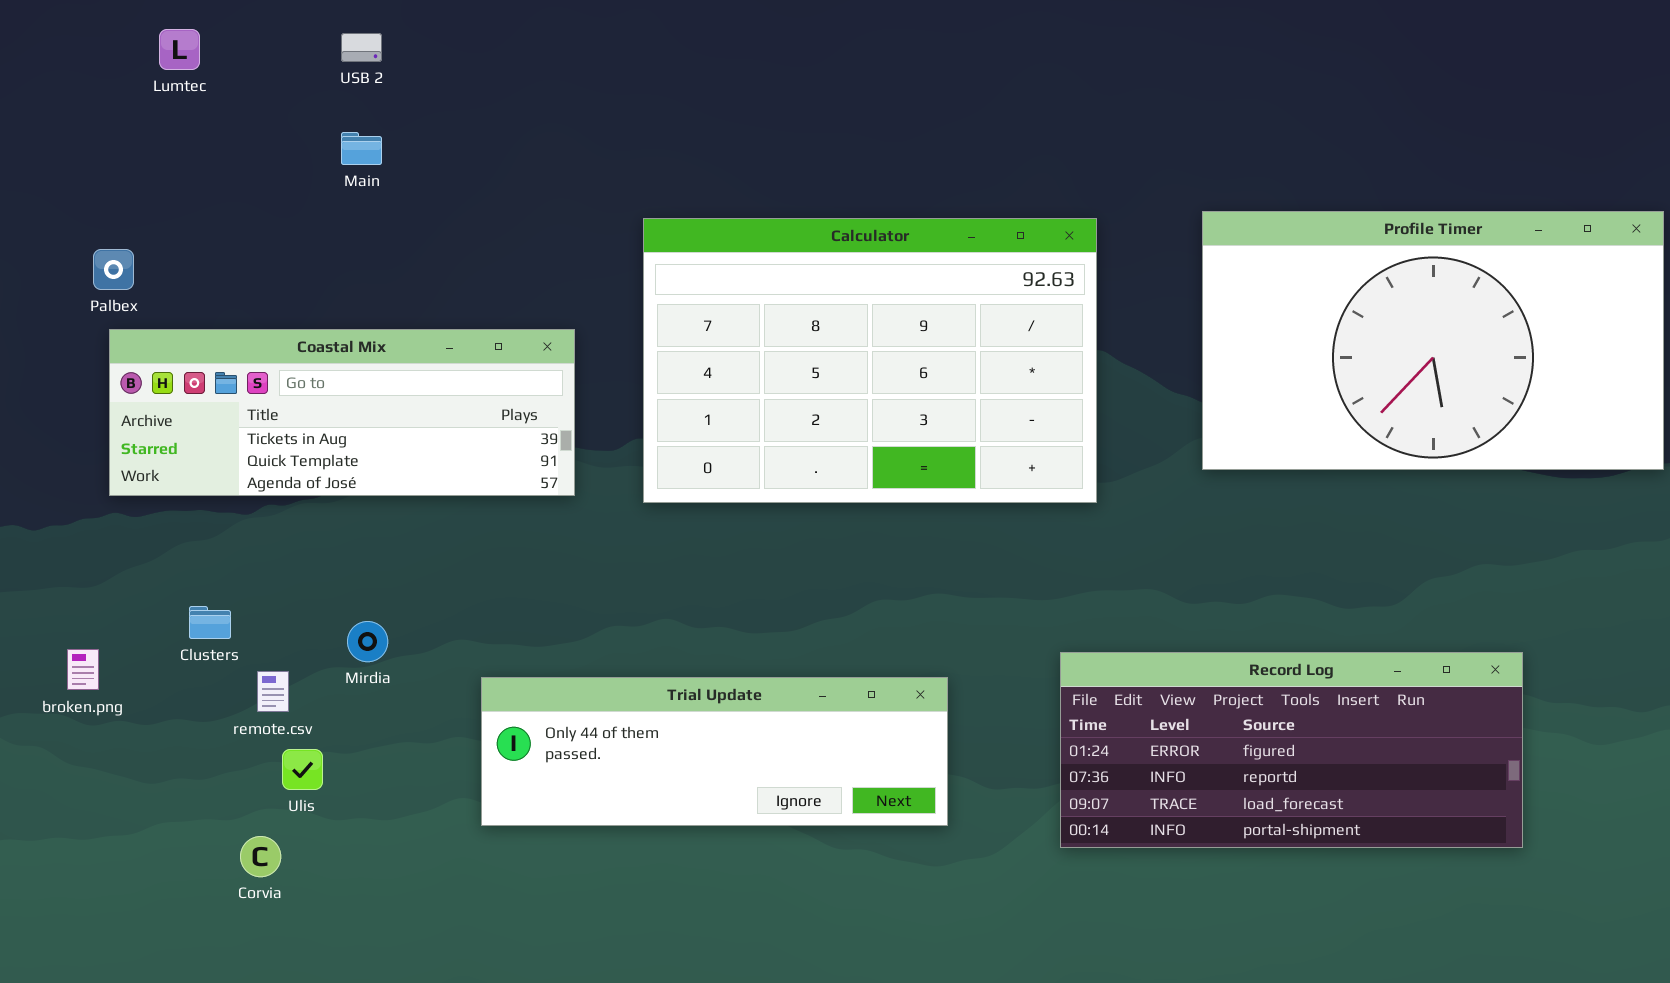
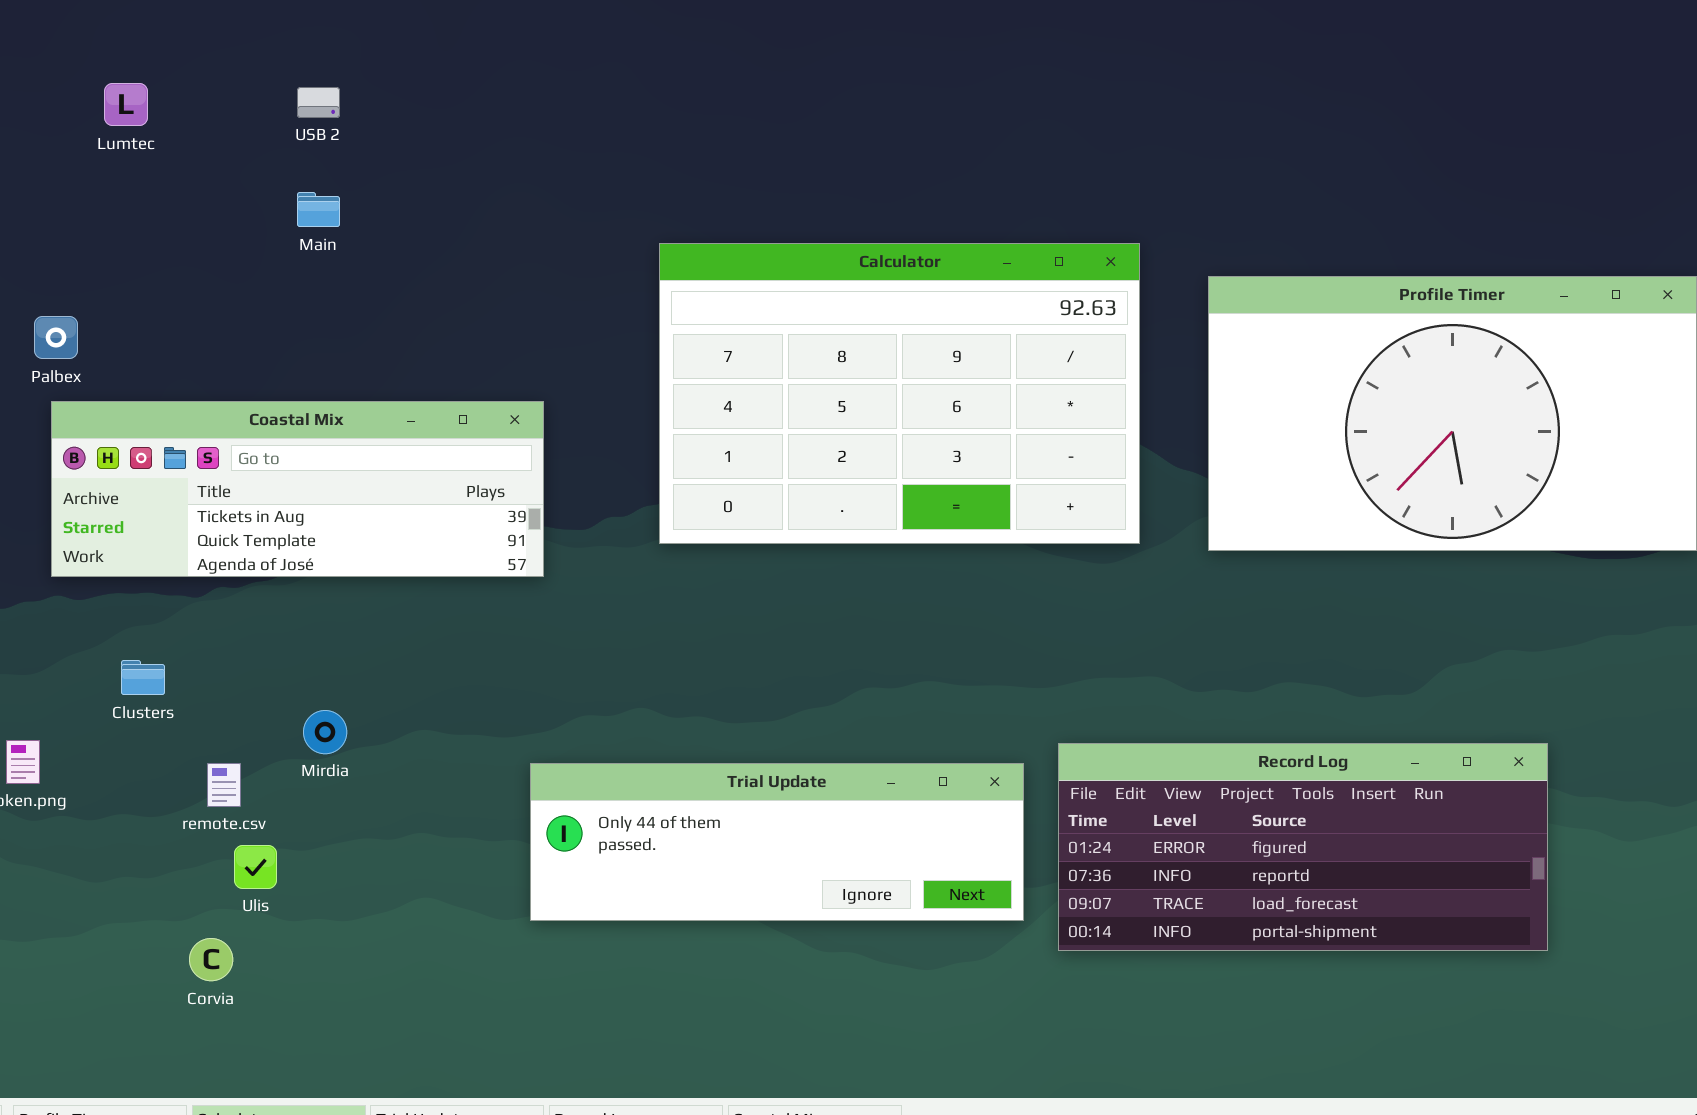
Calculator: [643,218,1097,503] -> [659,243,1140,544], moved
Clusters: [189,606,231,639] -> [121,660,165,695], moved
Trial Update: [481,677,948,826] -> [530,763,1024,921], moved

